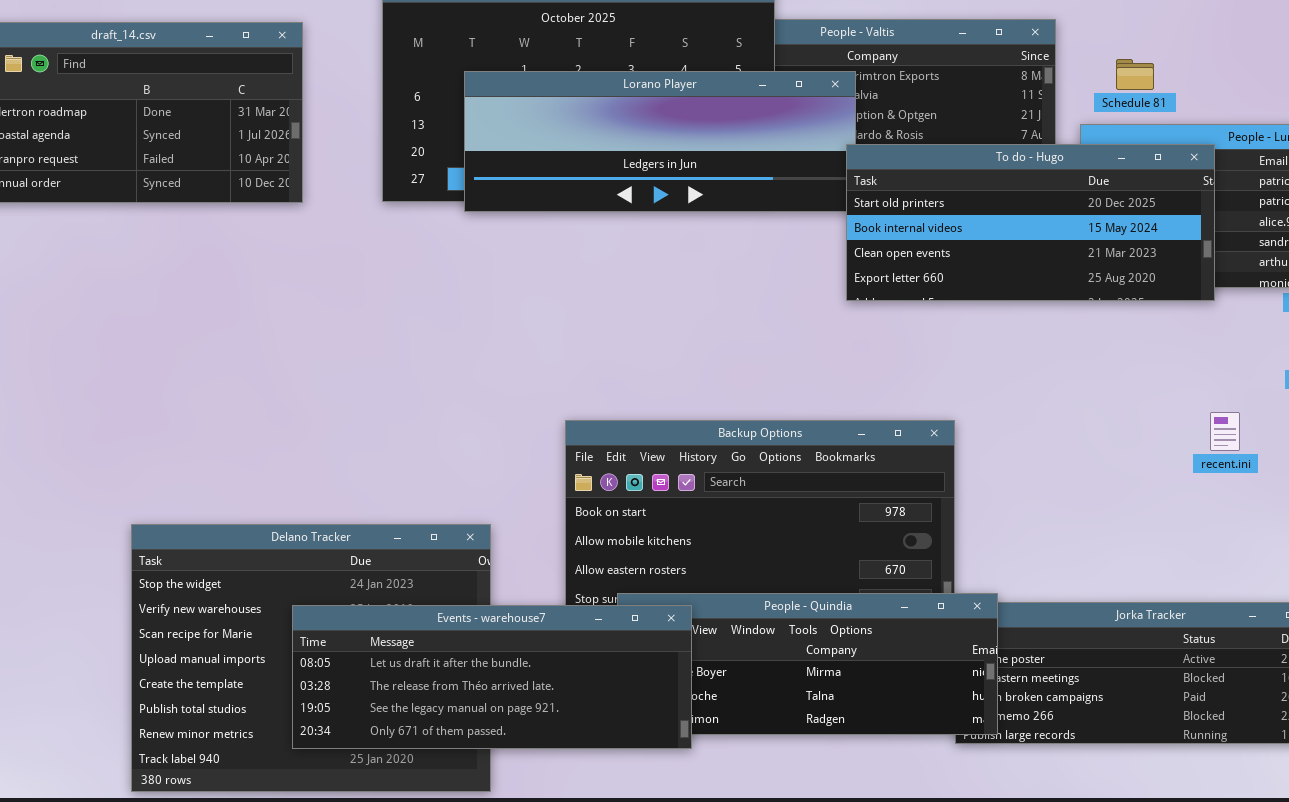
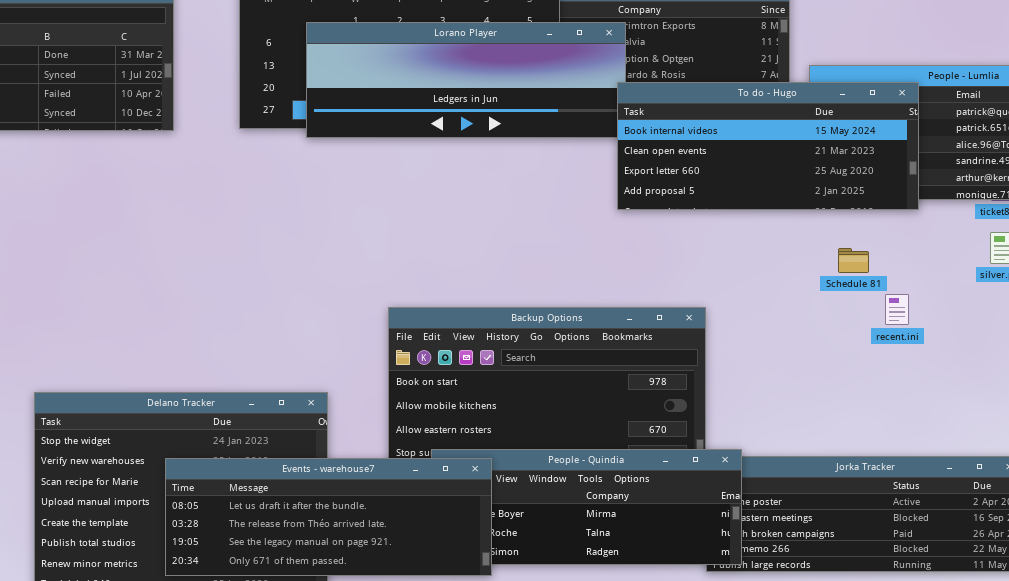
Schedule 81: [1116,59,1154,90] -> [838,248,869,273], moved
To do - Hugo: [846,144,1215,301] -> [617,82,919,210], scrolled down 1 row
recent.ini: [1210,412,1240,451] -> [885,294,909,325], moved

